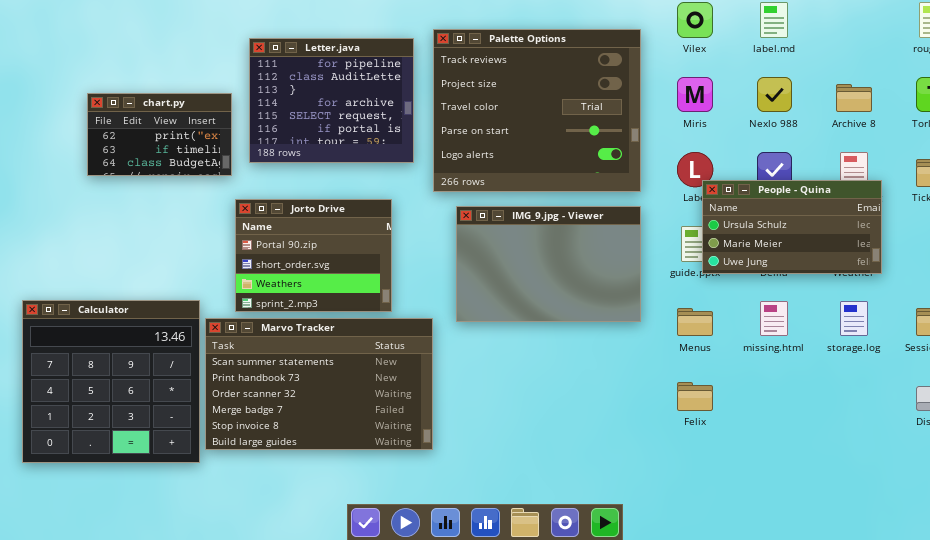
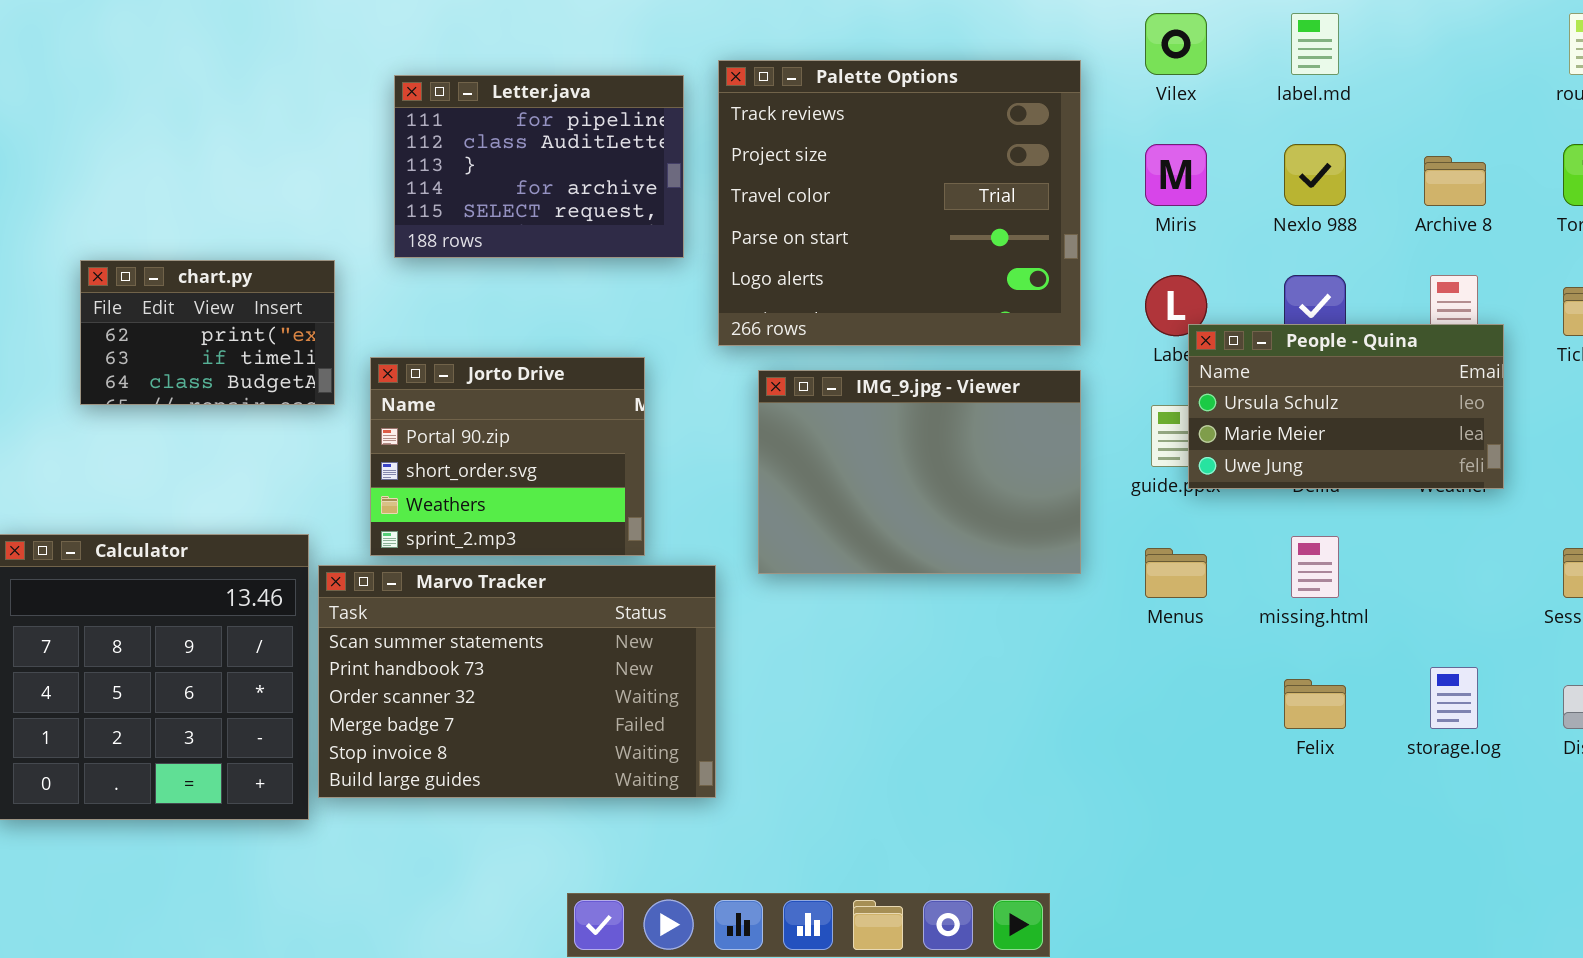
Letter.java: [249,38,414,163] -> [394,75,684,258], resized
chart.py: [87,93,232,176] -> [80,260,335,405], moved
storage.log: [840,301,868,336] -> [1430,667,1478,729], moved
Felix: [677,382,713,411] -> [1284,679,1346,729], moved

